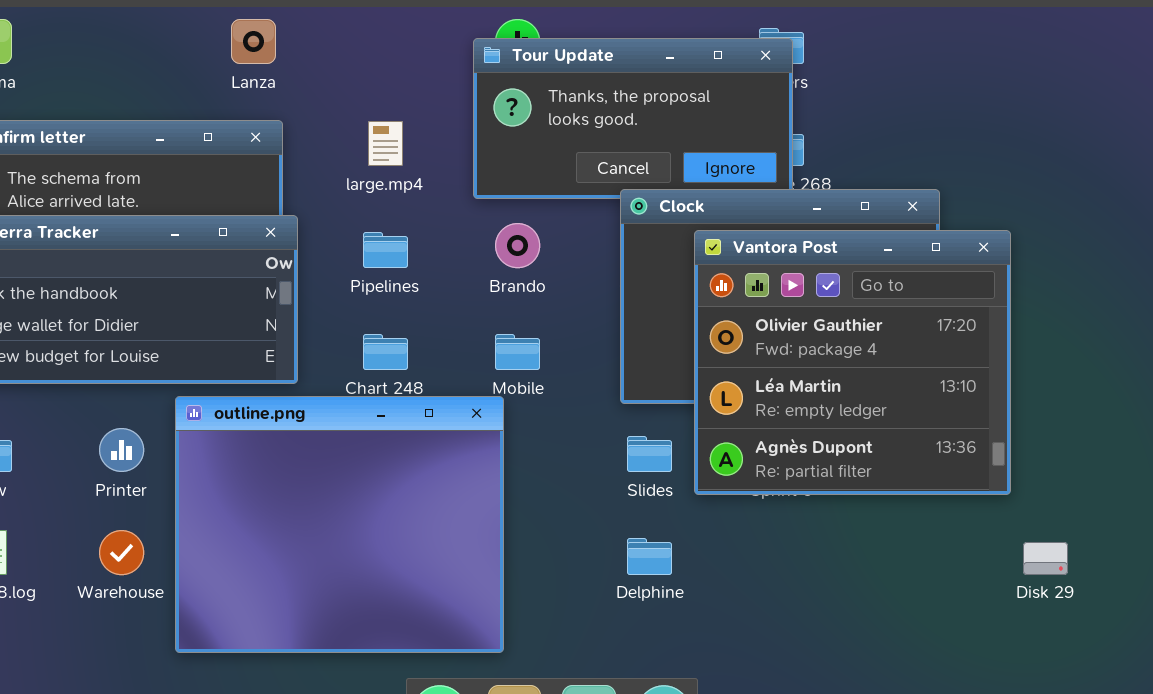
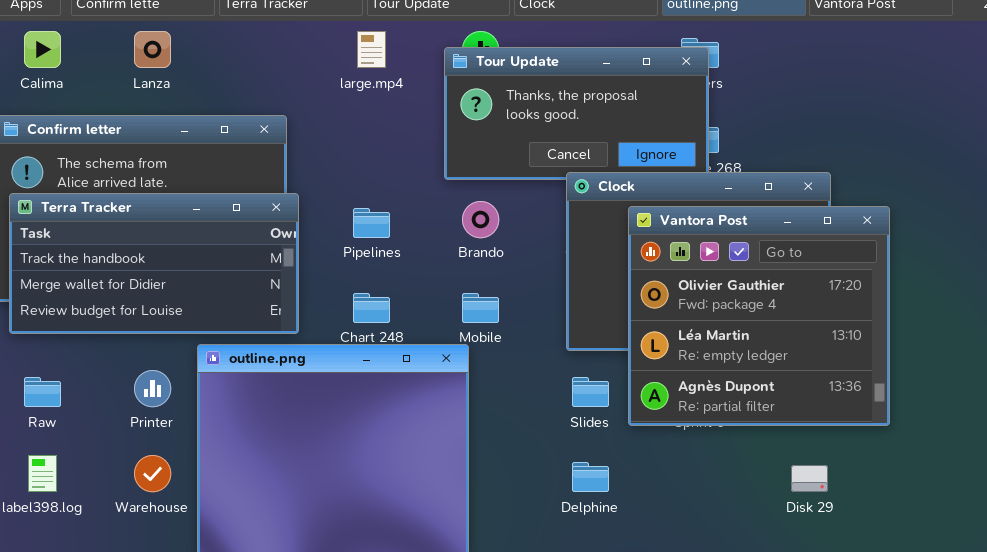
Lanza: [231,19,276,64] -> [134,31,171,68], moved
large.mp4: [368,121,403,166] -> [357,31,386,68], moved
Disk 29: [1023,542,1068,575] -> [791,465,828,492], moved

